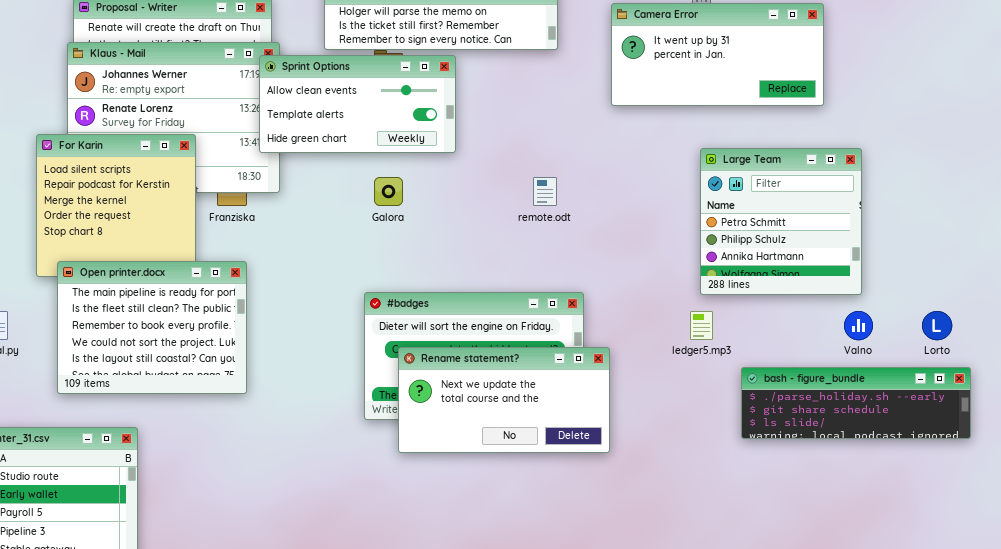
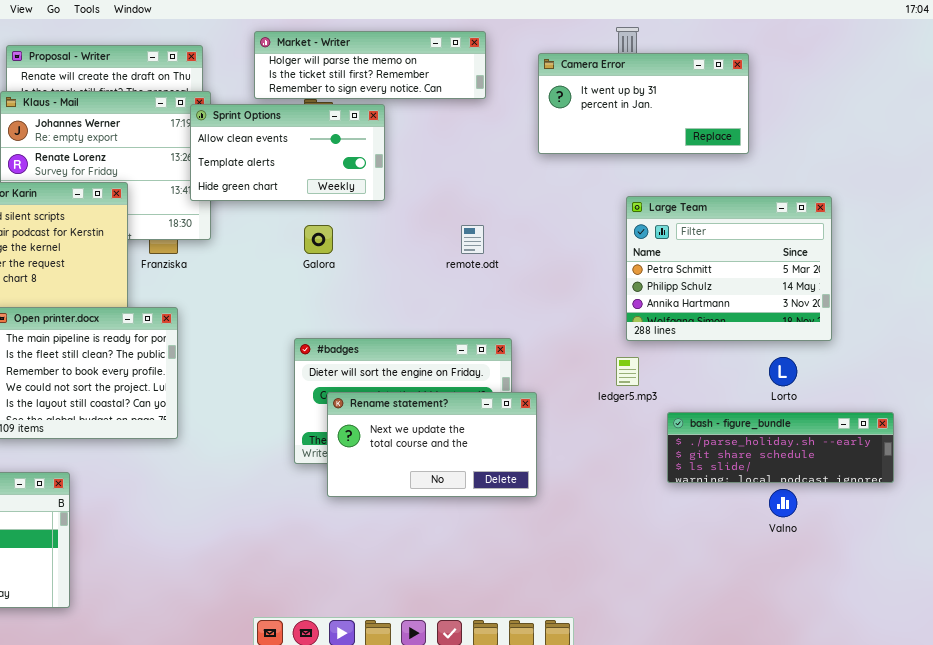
Large Team: [700,148,862,295] -> [626,196,832,341], resized
Valno: [844,311,873,340] -> [769,489,797,517], moved
Lorto: [922,311,952,340] -> [769,357,797,386], moved

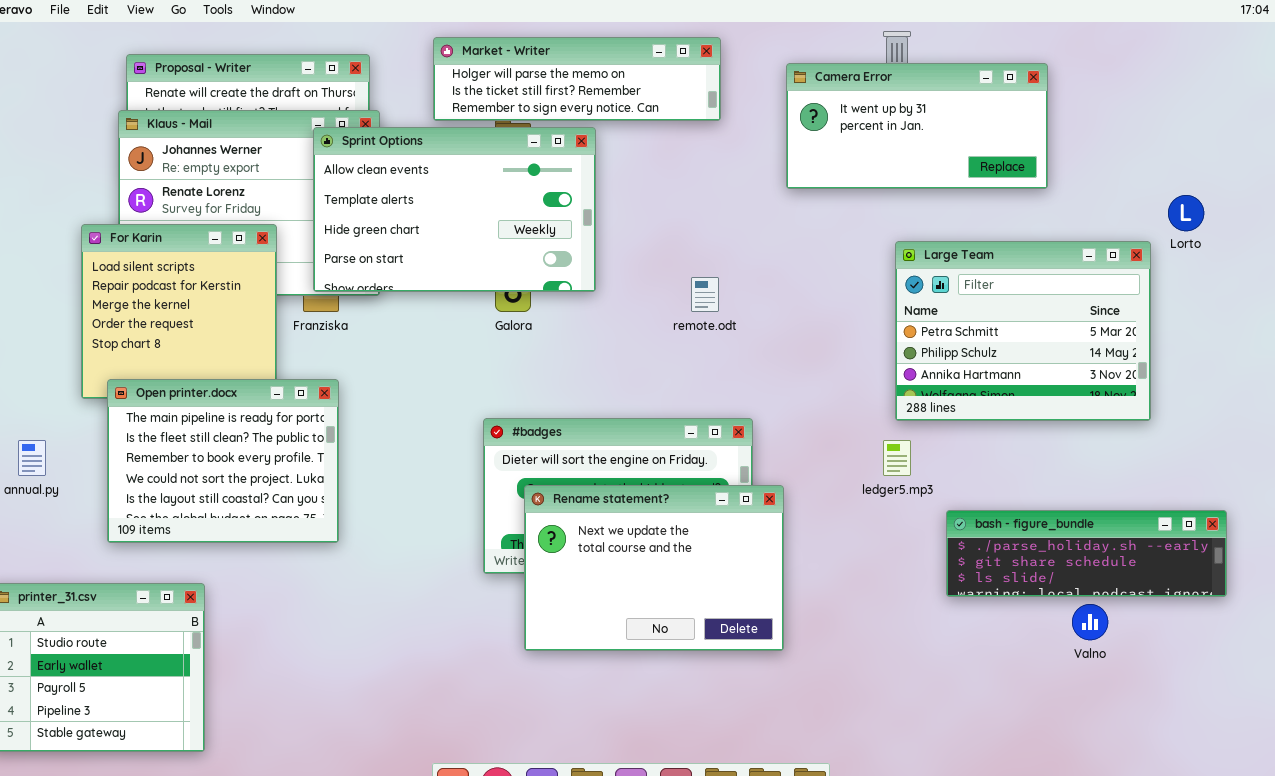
Sprint Options: [190,104,385,201] -> [313,127,596,292], resized
Lorto: [769,357,797,386] -> [1168,195,1204,231], moved
Rename statement?: [327,392,537,497] -> [524,485,784,651], resized

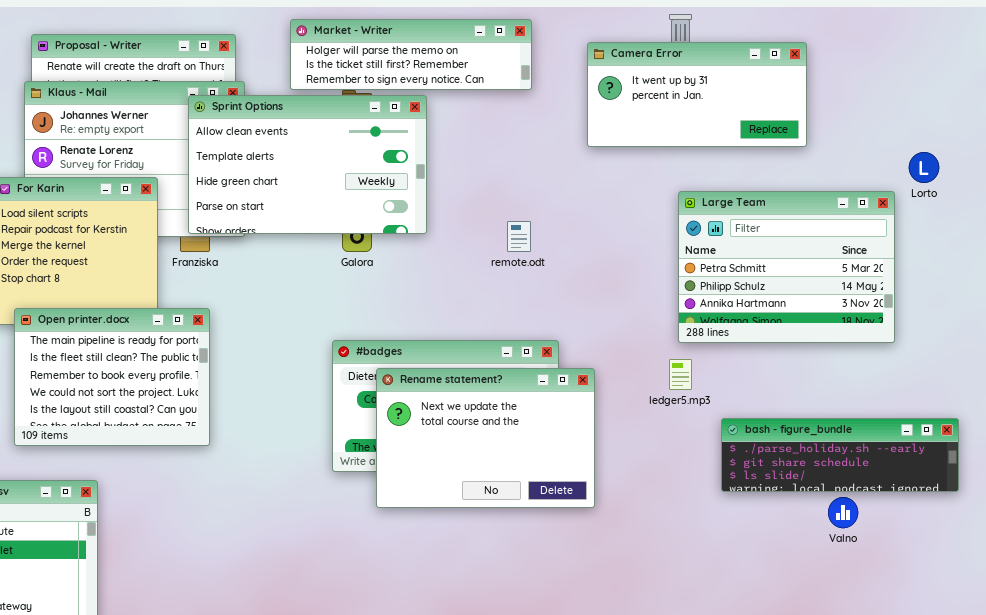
Rename statement?: [524,485,784,651] -> [376,368,595,508], moved

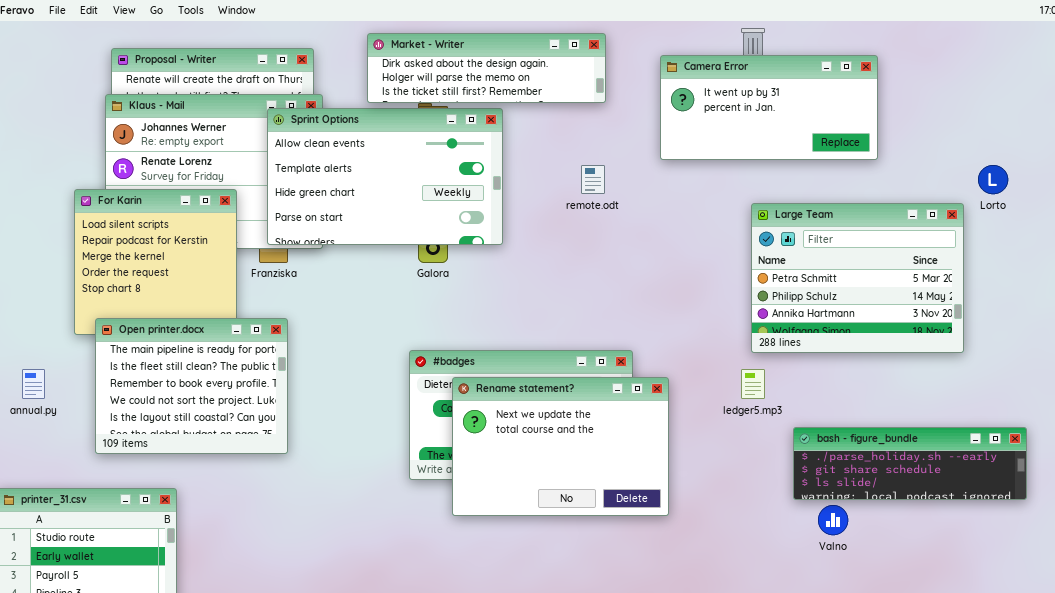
Market - Writer: [290,19,532,90] -> [367,33,606,103], scrolled up 1 row
remote.odt: [507,221,531,252] -> [581,165,605,194], moved
Valno: [828,497,858,528] -> [818,505,848,535], moved

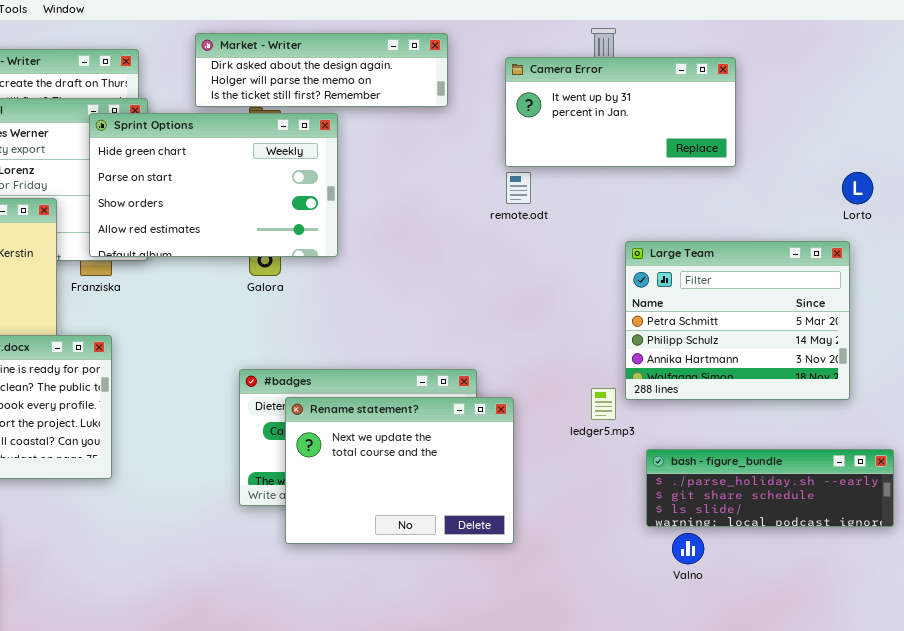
Sprint Options: [267,108,503,245] -> [89,113,338,257], scrolled down 2 rows
remote.odt: [581,165,605,194] -> [506,172,531,204], moved
Large Team: [751,203,964,353] -> [625,241,850,400], moved

